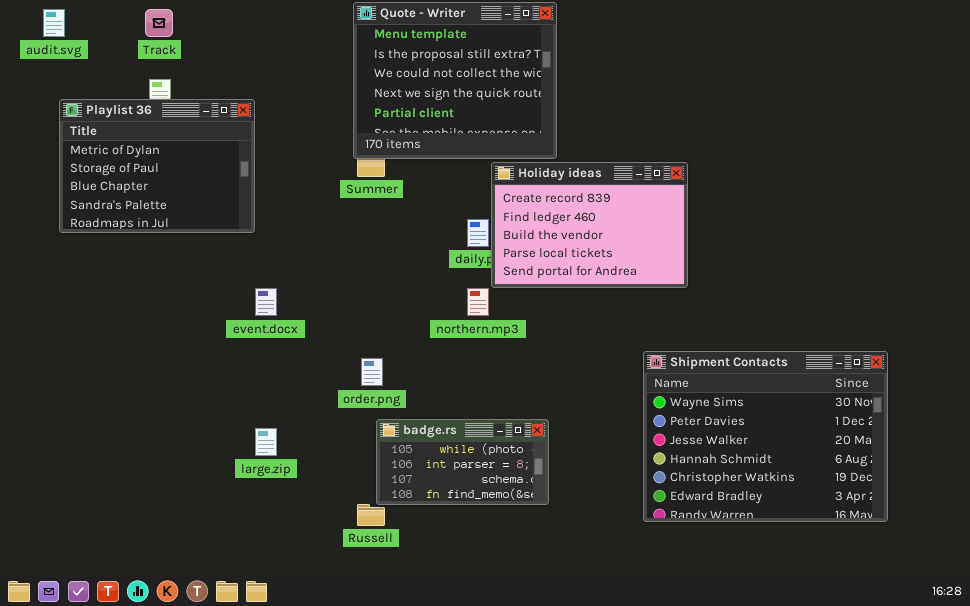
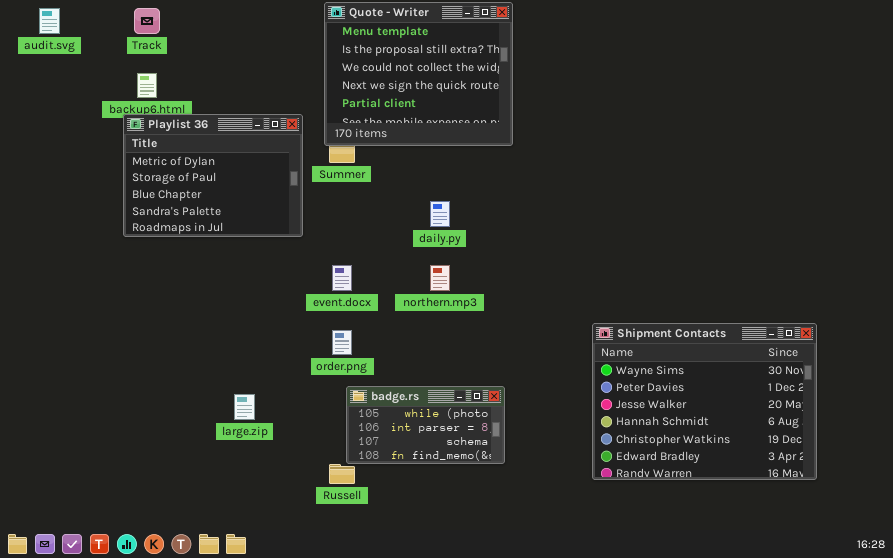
Playlist 36: [59,99,255,233] -> [123,114,303,237], moved
Holiday ideas: [491,162,688,288] -> none, closed
event.docx: [255,288,277,316] -> [332,265,352,291], moved

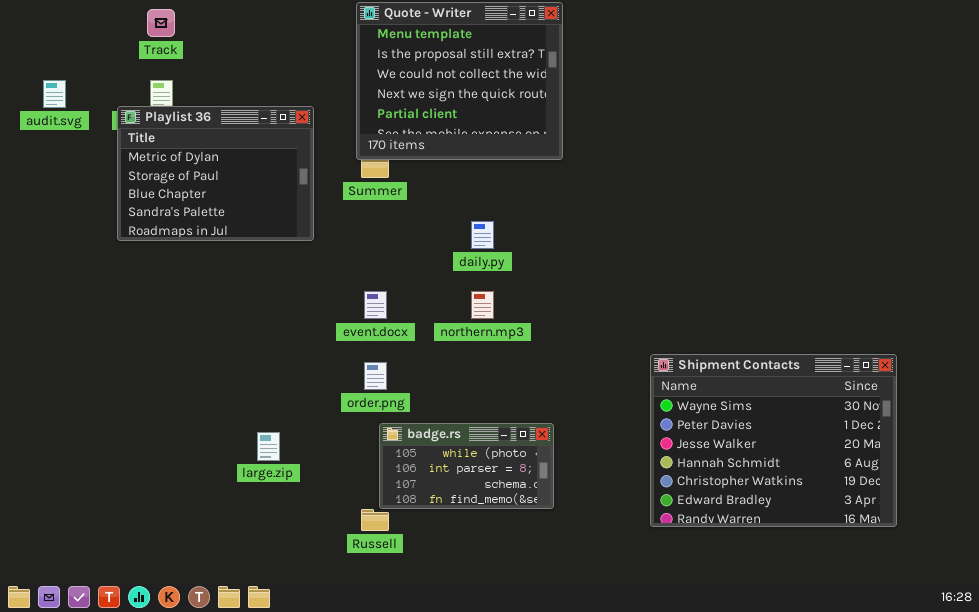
audit.svg: [39,8,60,34] -> [43,80,66,108], moved
Playlist 36: [123,114,303,237] -> [117,106,314,241], moved

